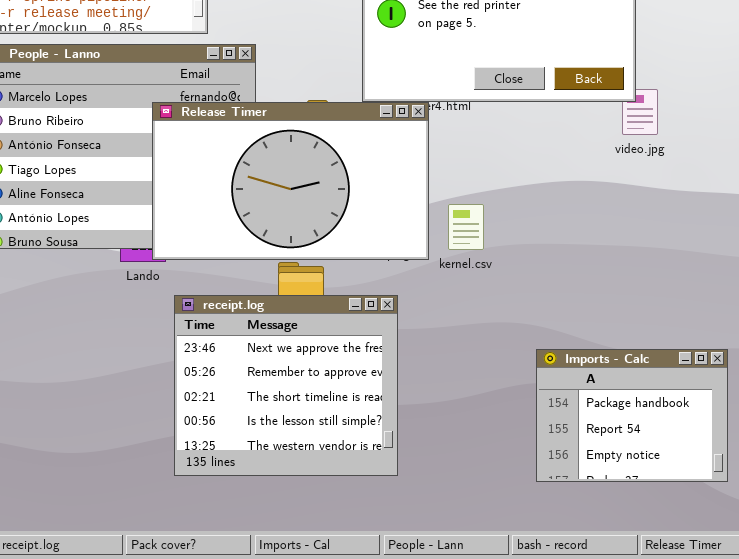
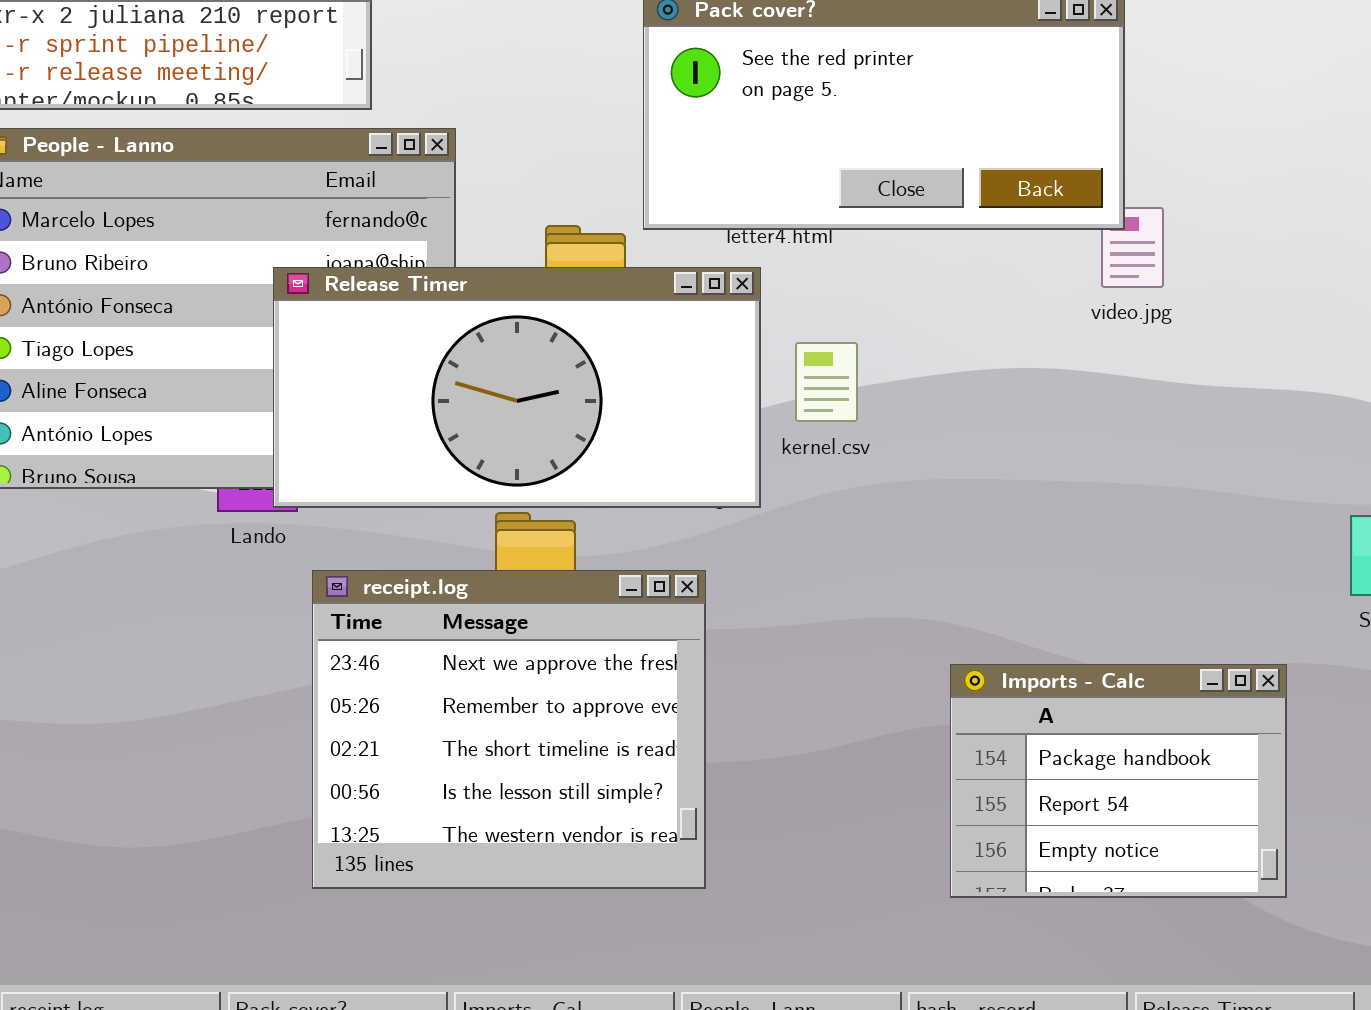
Release Timer: [152,102,429,260] -> [273,267,761,508], resized
kernel.csv: [448,204,484,250] -> [795,342,858,422], moved

